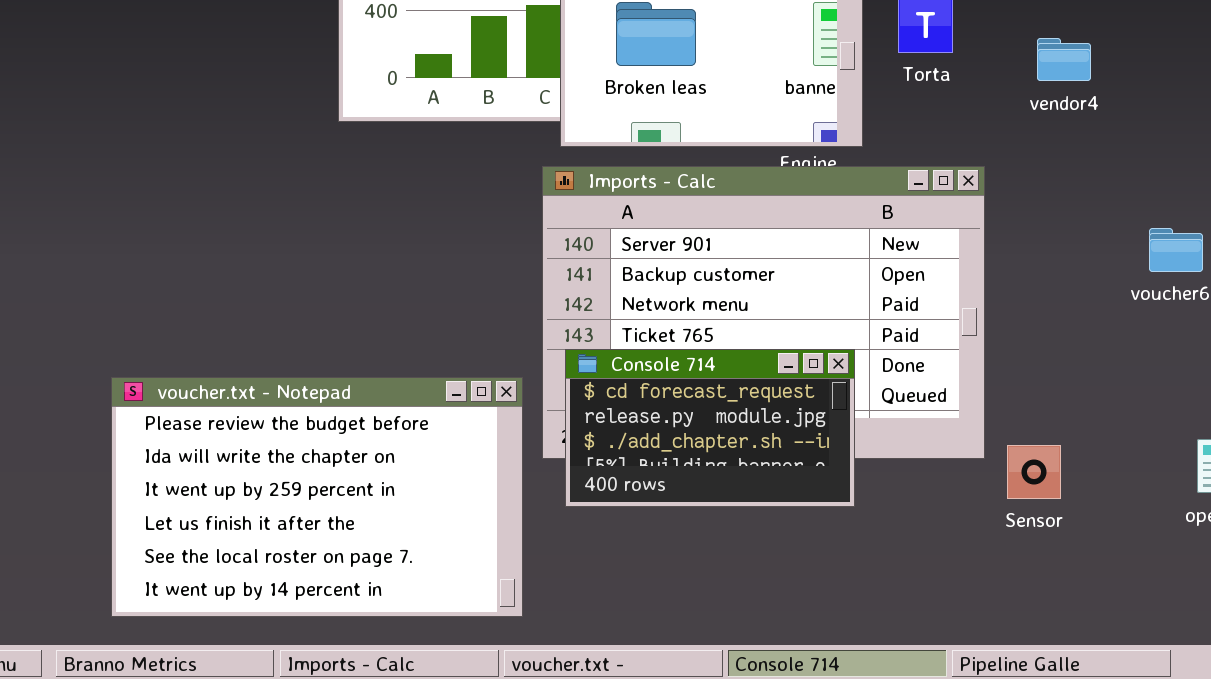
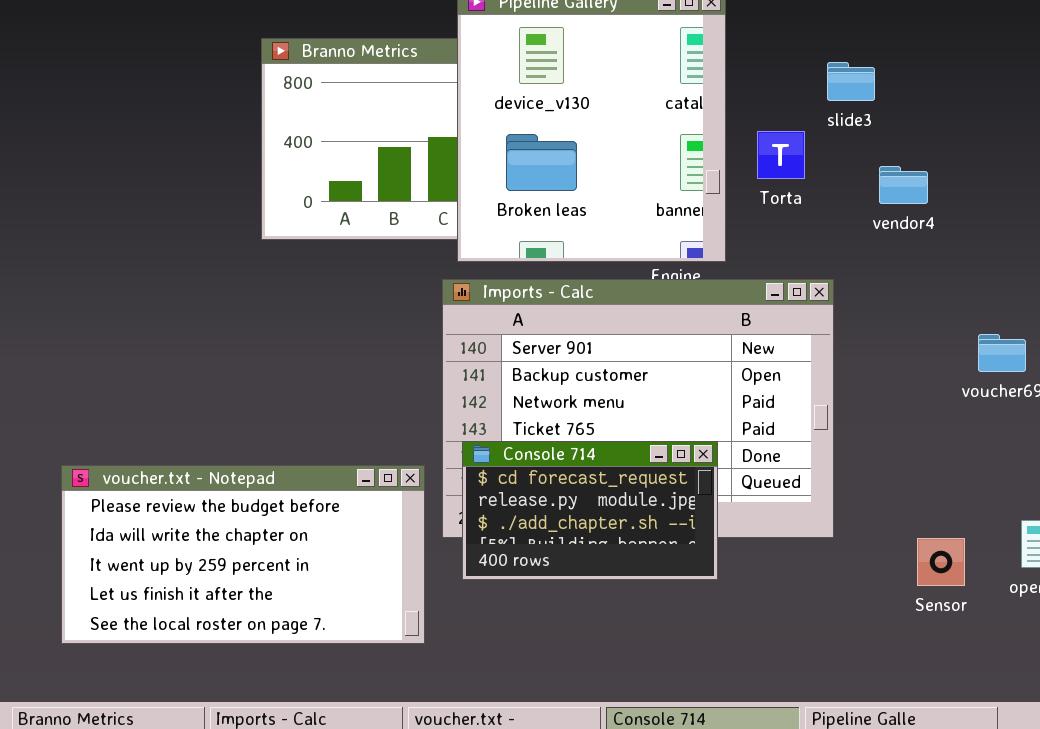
voucher.txt - Notepad: [111,377,523,617] -> [61,465,425,644], resized
Sensor: [1007,445,1061,499] -> [917,538,965,586], moved

